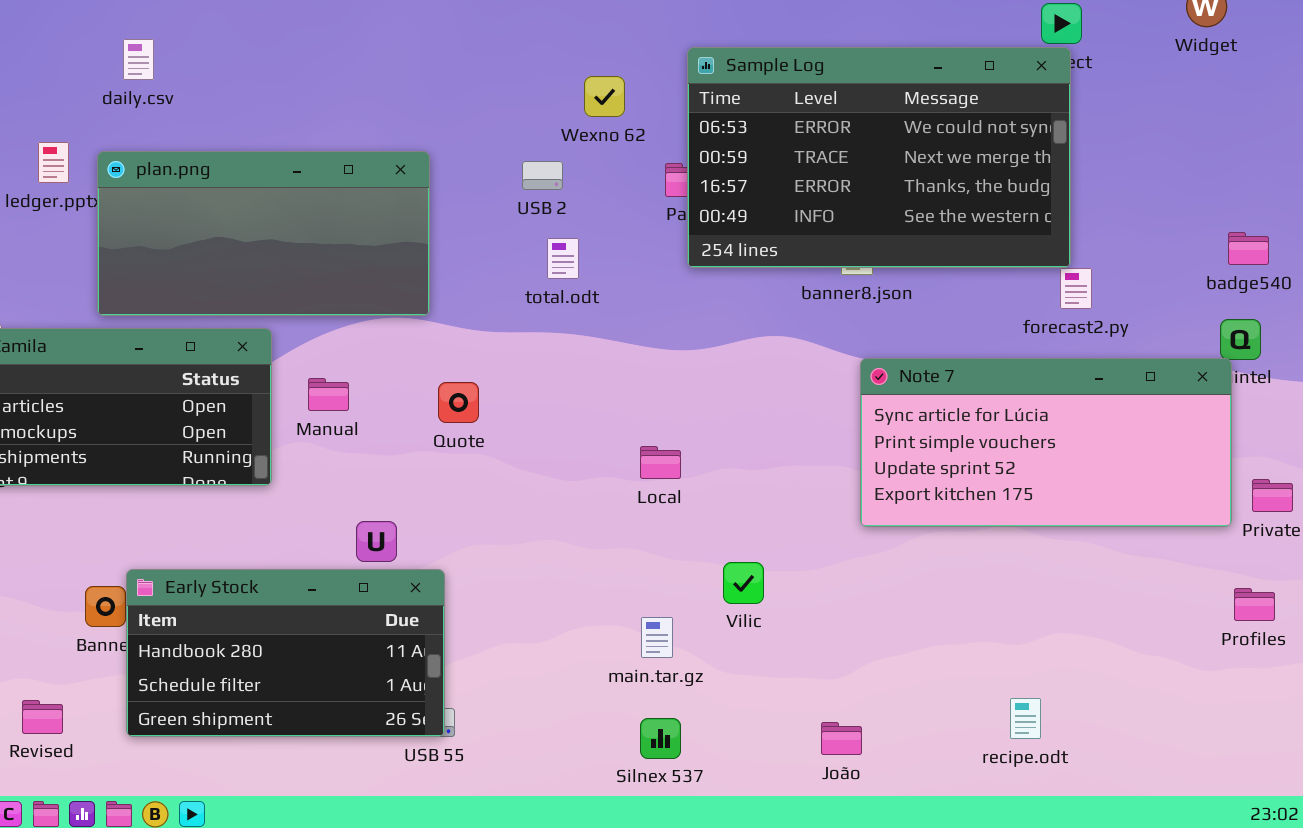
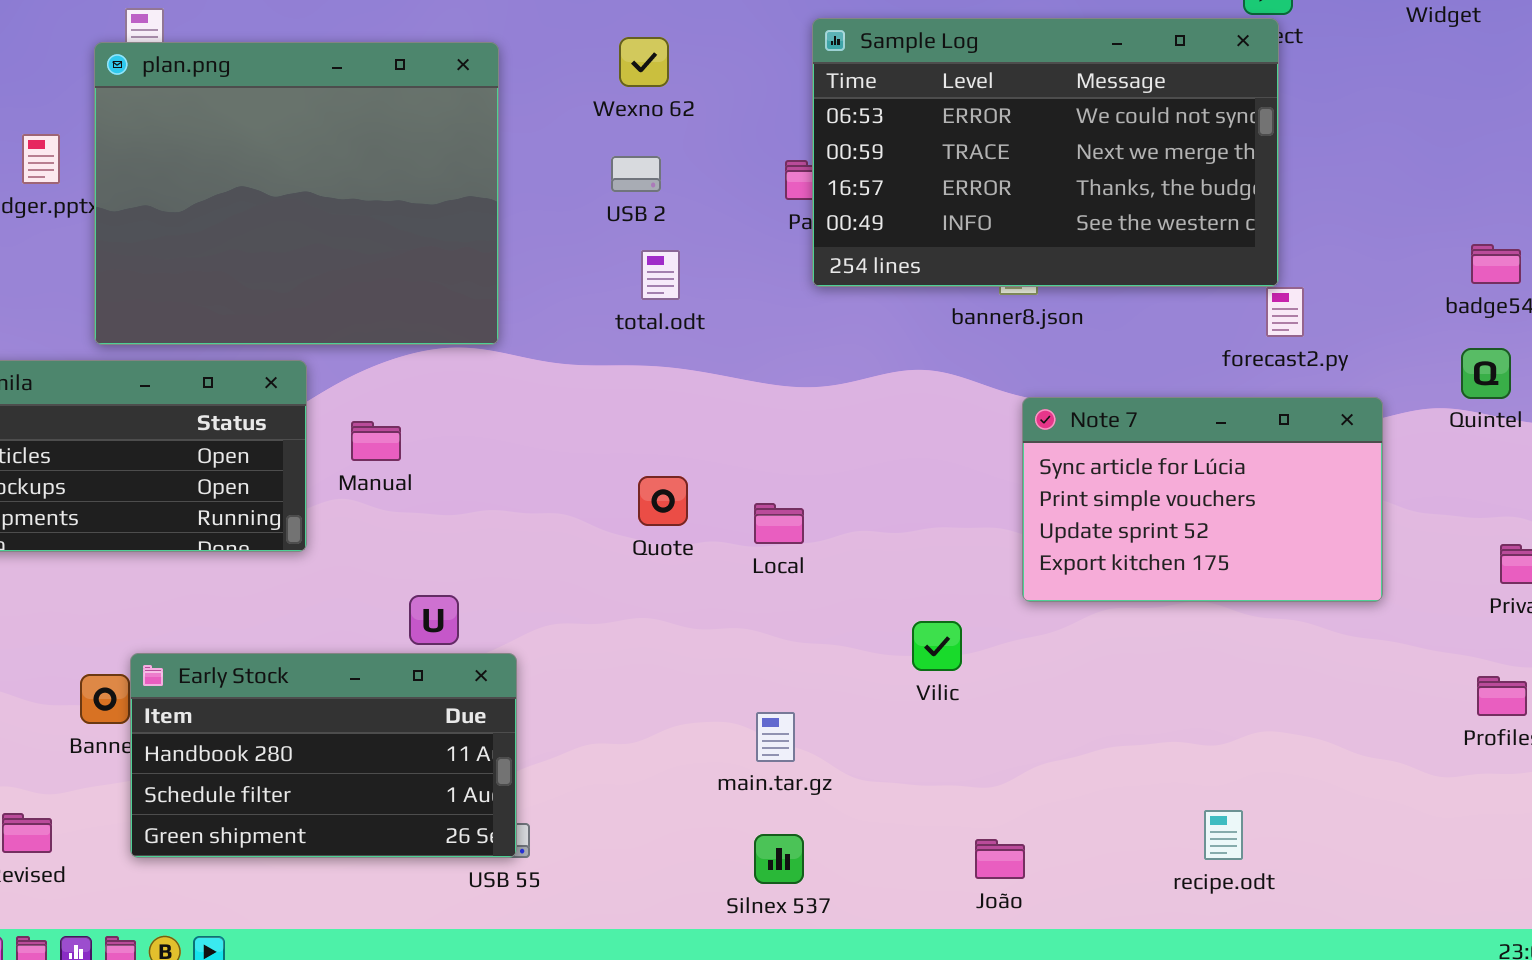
Wexno 62: [584,76,625,117] -> [619,37,669,87], moved
plan.png: [97,151,430,316] -> [94,42,499,345], resized
Note 7: [860,358,1232,527] -> [1022,397,1383,602], resized
Quote: [438,382,479,423] -> [638,476,688,526], moved
Vilic: [723,562,764,604] -> [912,621,962,671], moved

